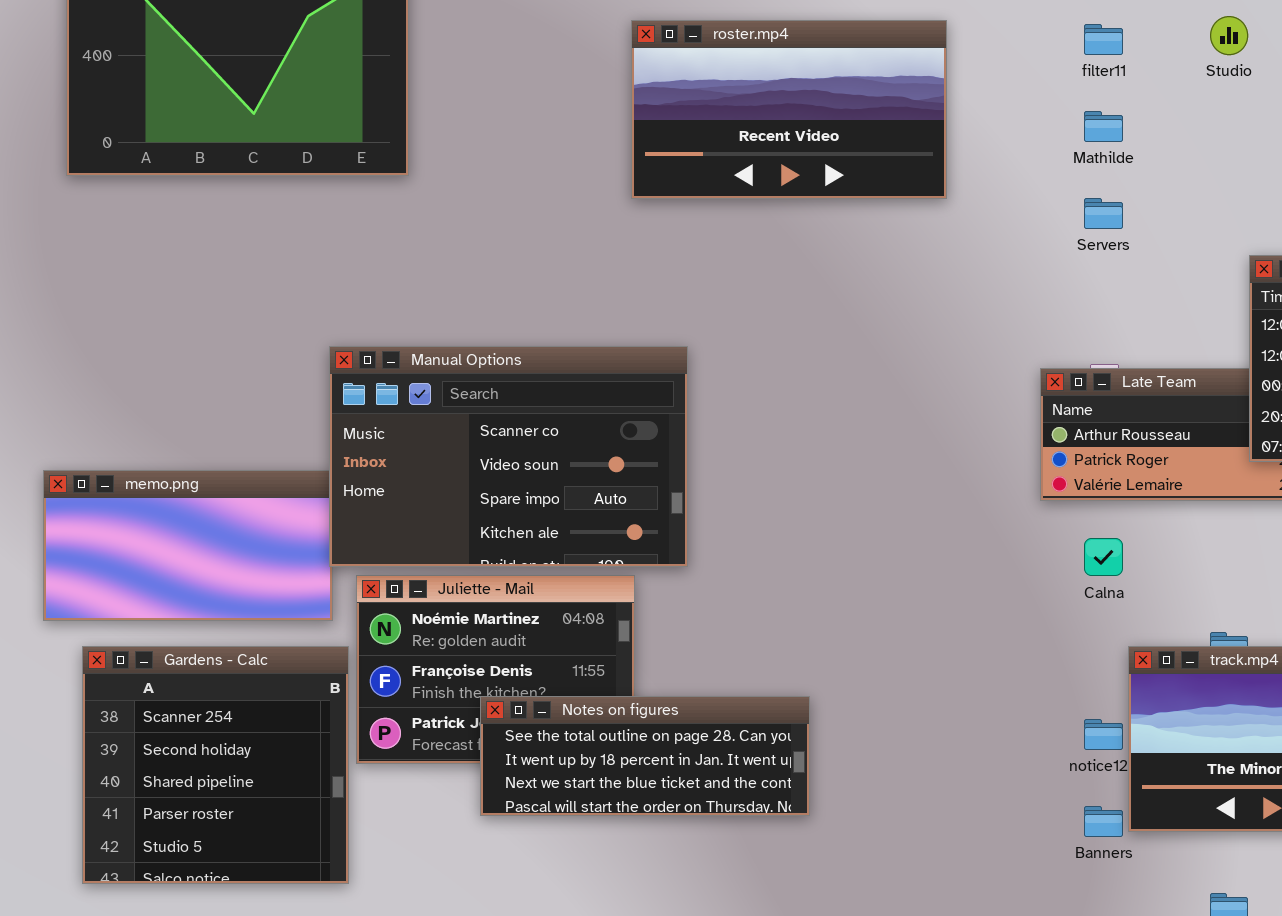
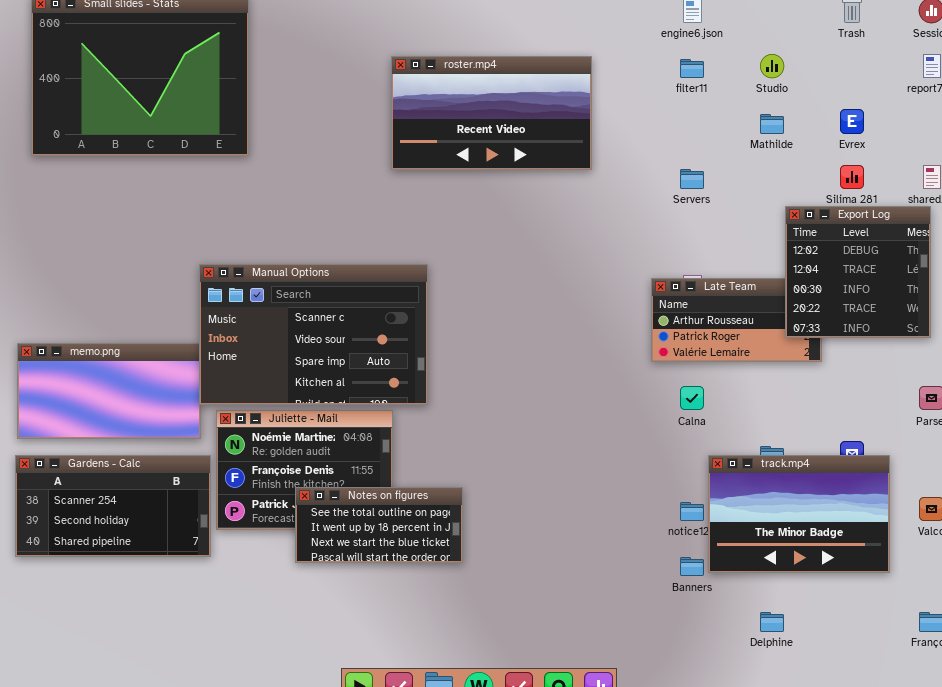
Mathilde: [1084,111,1123,142] -> [760,114,784,134], moved
Gardens - Calc: [82,646,349,884] -> [15,455,211,557], resized
Notes on figures: [480,696,810,816] -> [295,487,463,563], resized

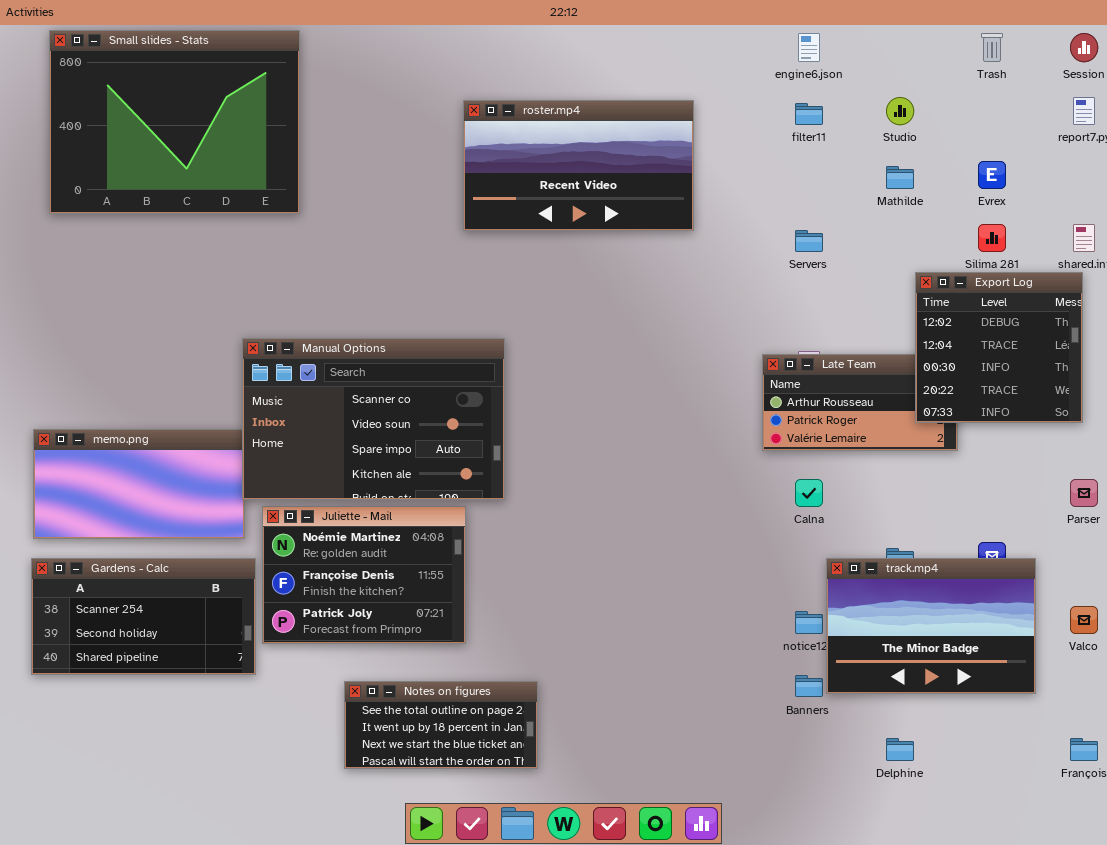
Notes on figures: [295,487,463,563] -> [344,681,538,769], moved

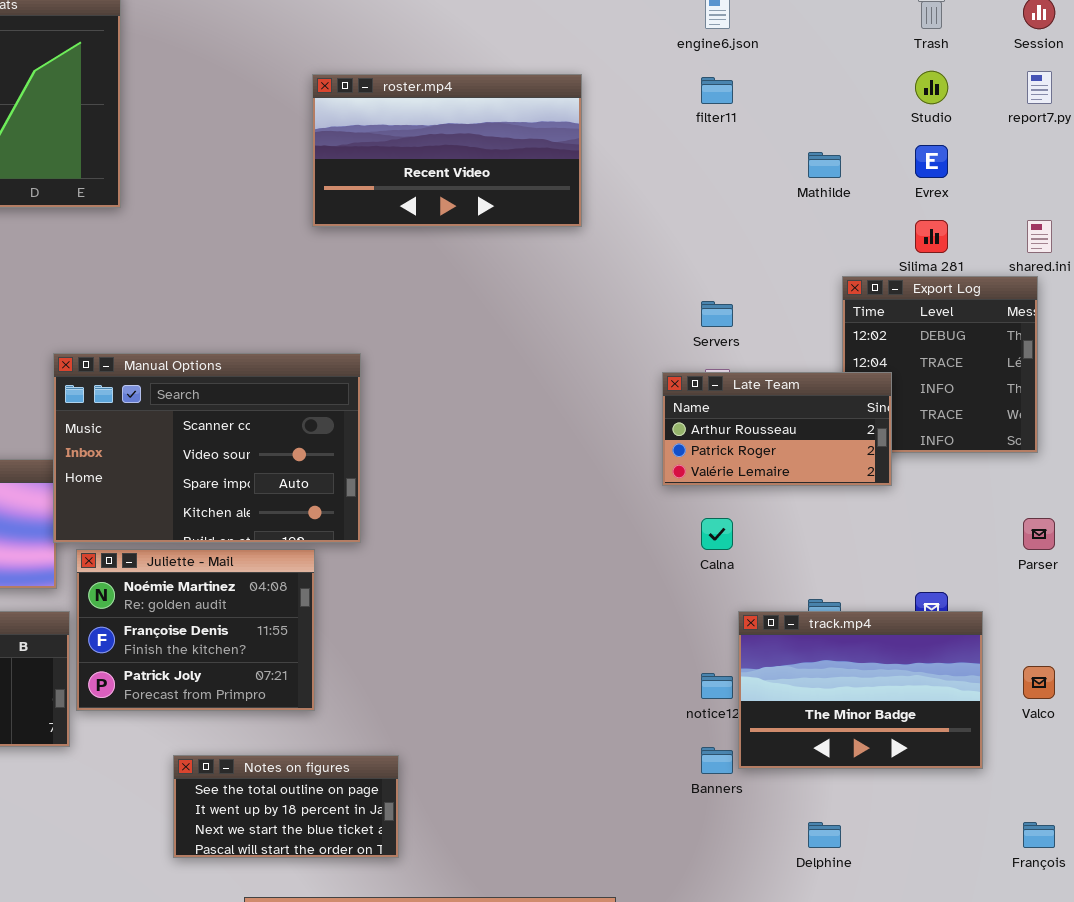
Studio: [886,97,914,125] -> [915,71,948,104], moved
Servers: [795,230,823,252] -> [701,301,733,327], moved
Late Team: [762,354,958,451] -> [662,372,892,486], raised

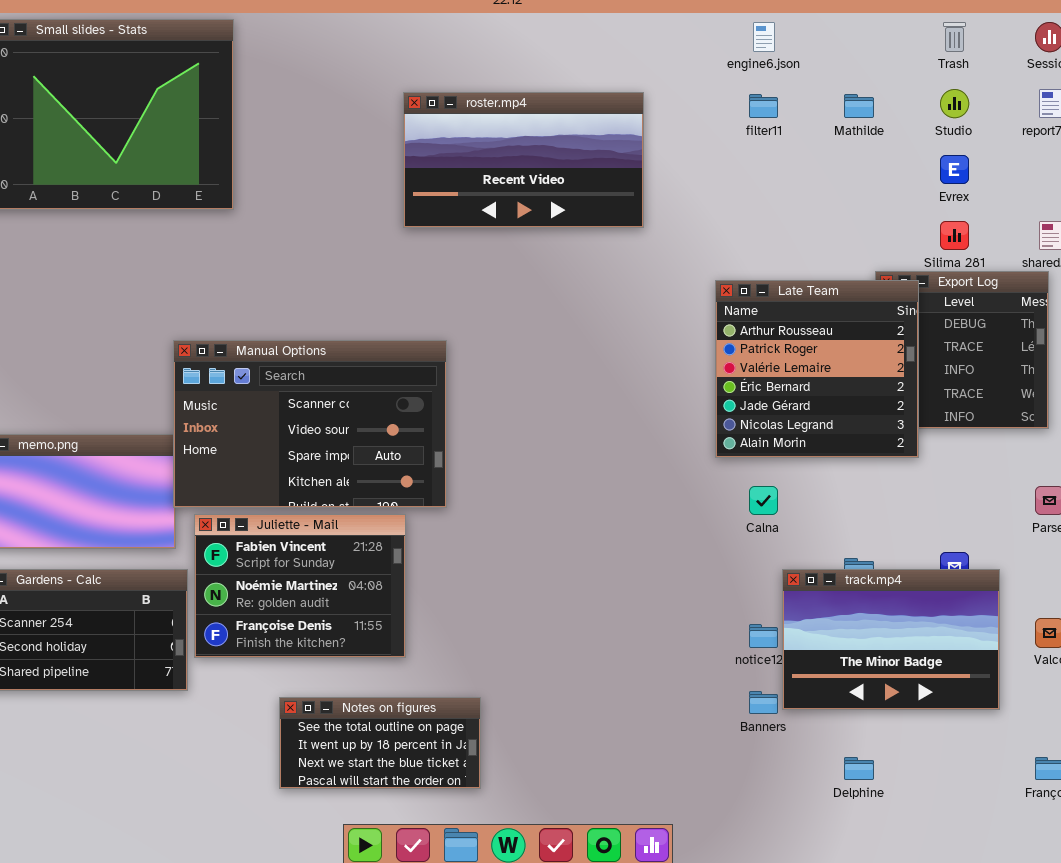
Mathilde: [808,152,841,178] -> [844,94,874,118], moved
Late Team: [662,372,892,486] -> [715,280,919,458], resized
Juliette - Mail: [76,549,315,711] -> [194,514,406,658], scrolled up 1 row

